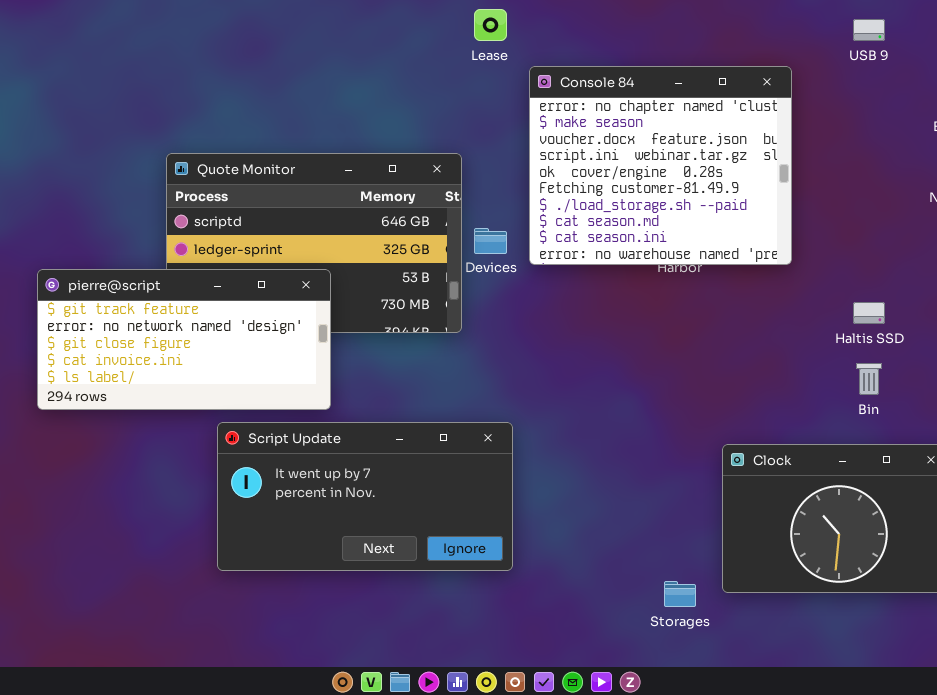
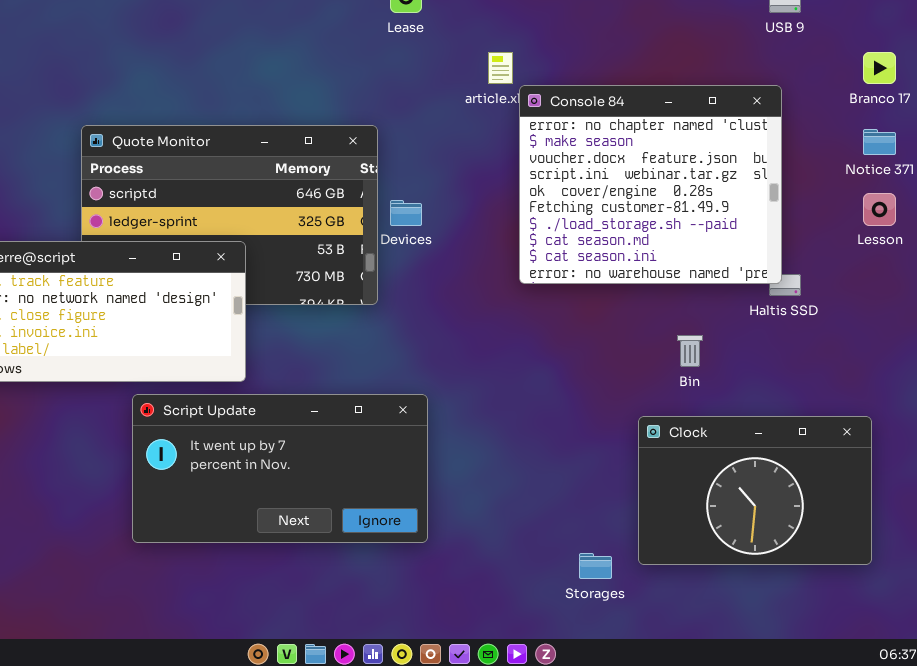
Console 84: [529,66,792,265] -> [519,85,782,284], moved
Bin: [856,363,882,395] -> [677,335,703,367], moved

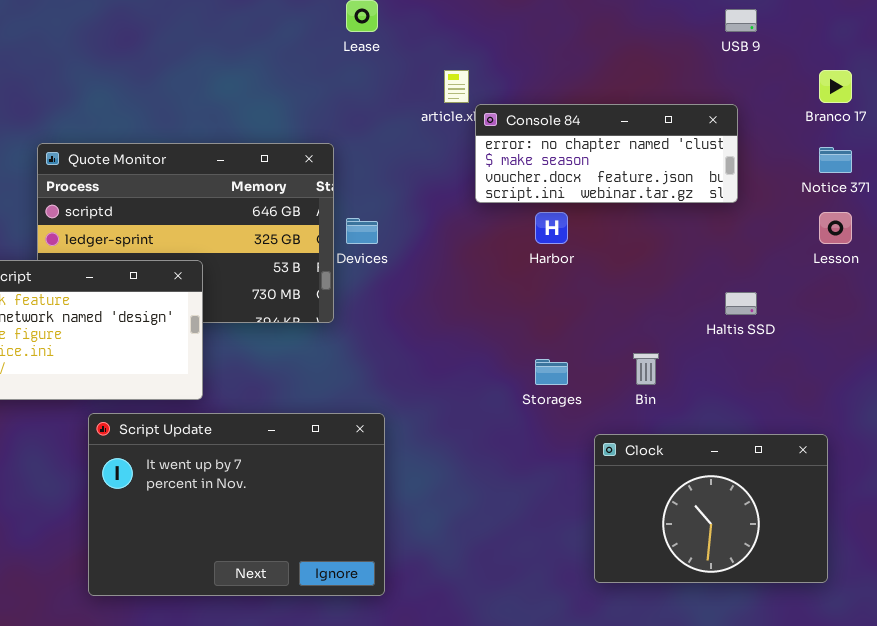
Console 84: [519,85,782,284] -> [475,104,738,203], resized
Script Update: [132,394,428,543] -> [88,413,385,596], resized
Storages: [579,553,612,579] -> [535,359,568,385], moved

